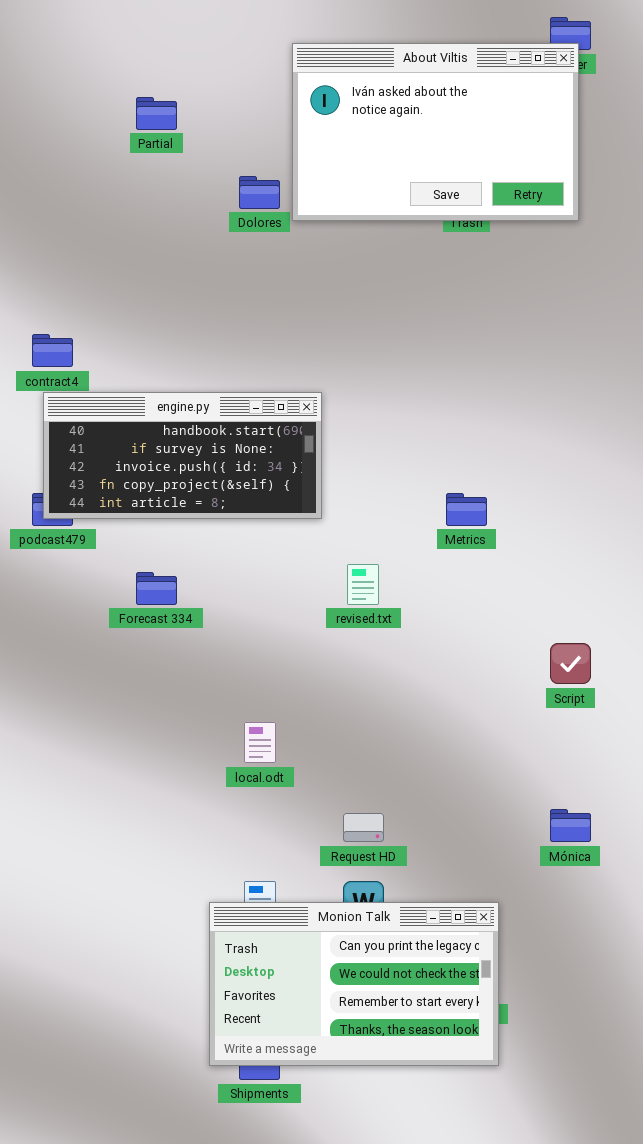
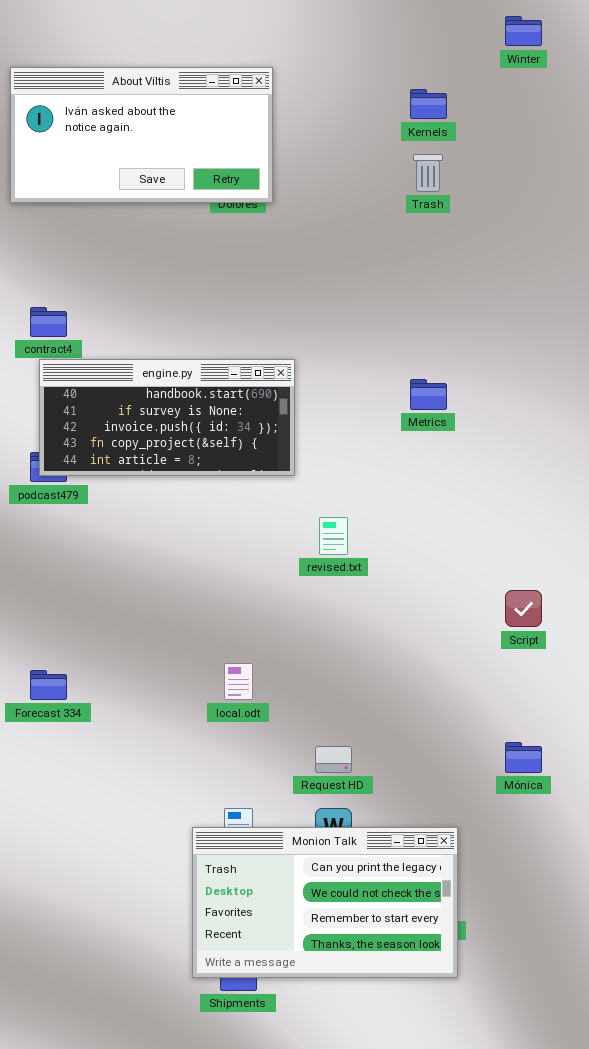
About Viltis: [292,43,579,221] -> [10,67,273,203], moved, resized
Metrics: [446,493,487,526] -> [410,379,447,410], moved
Forecast 334: [136,572,177,605] -> [30,670,67,700], moved

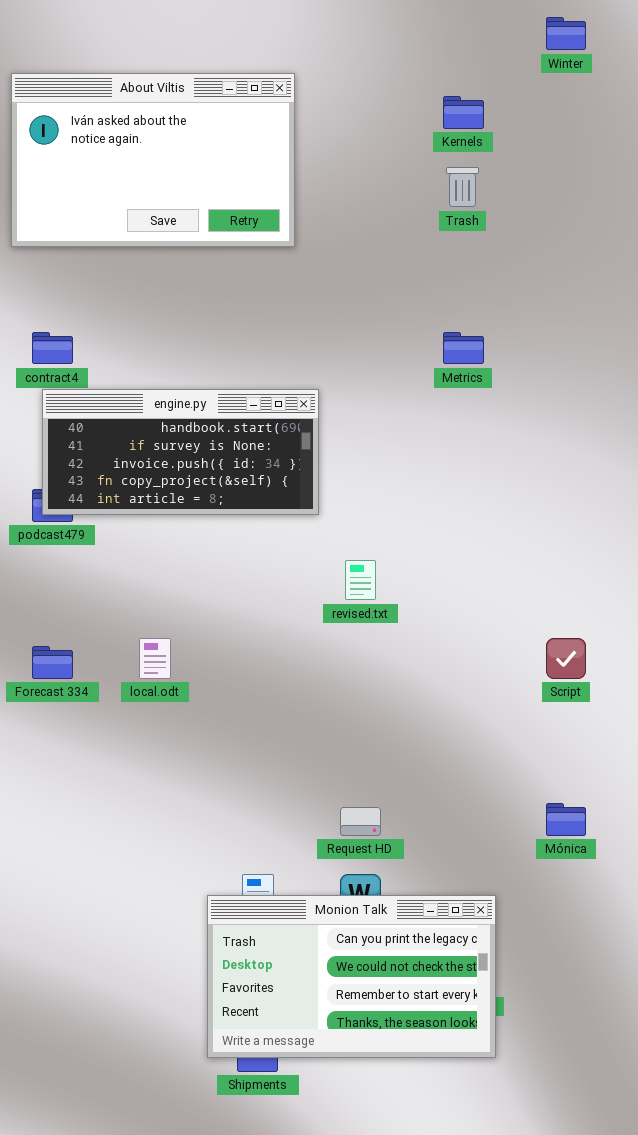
About Viltis: [10,67,273,203] -> [11,73,295,247], resized
Metrics: [410,379,447,410] -> [443,332,484,364], moved
local.odt: [224,663,253,700] -> [139,638,171,679], moved
Forecast 334: [30,670,67,700] -> [32,646,73,679], moved

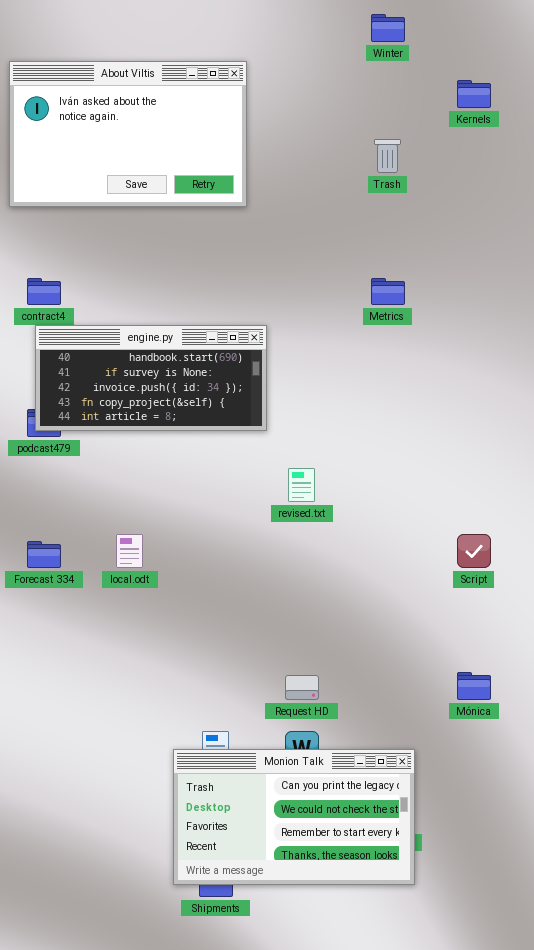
Winter: [546,17,586,50] -> [371,14,405,42], moved
Kernels: [443,96,484,129] -> [457,80,491,108], moved

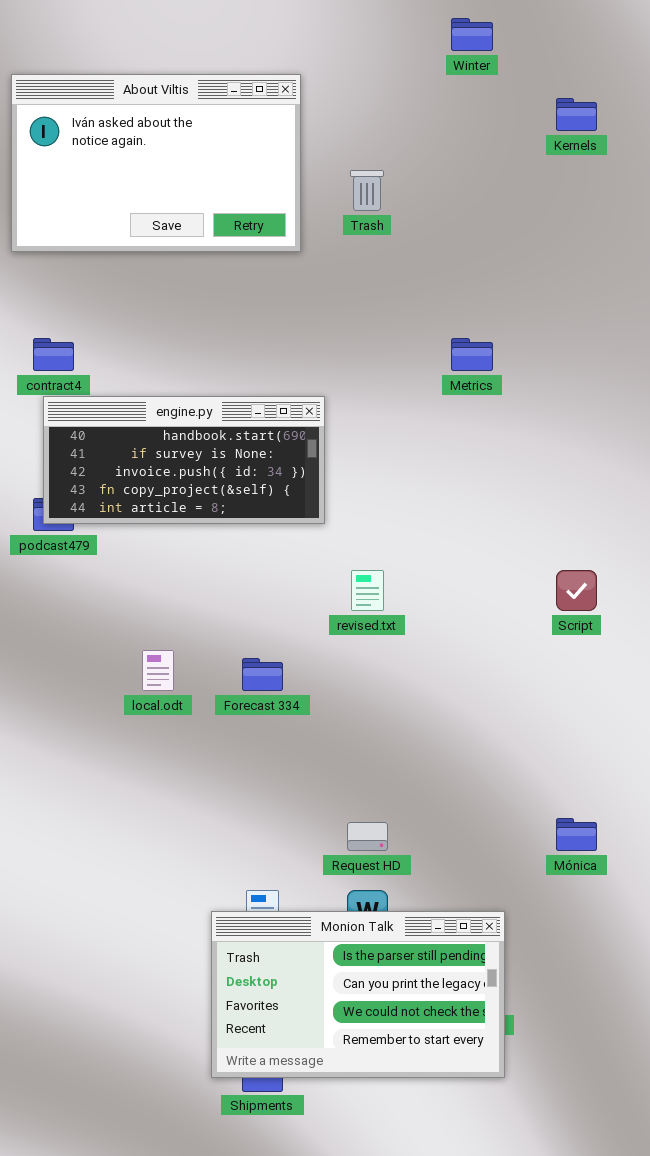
Trash: [374,139,401,173] -> [350,170,384,211], moved
Script: [457,534,491,568] -> [556,570,597,611], moved
Forecast 334: [27,541,61,568] -> [242,658,283,691], moved
Monion Talk: [173,749,415,885] -> [211,911,505,1078], scrolled up 1 row

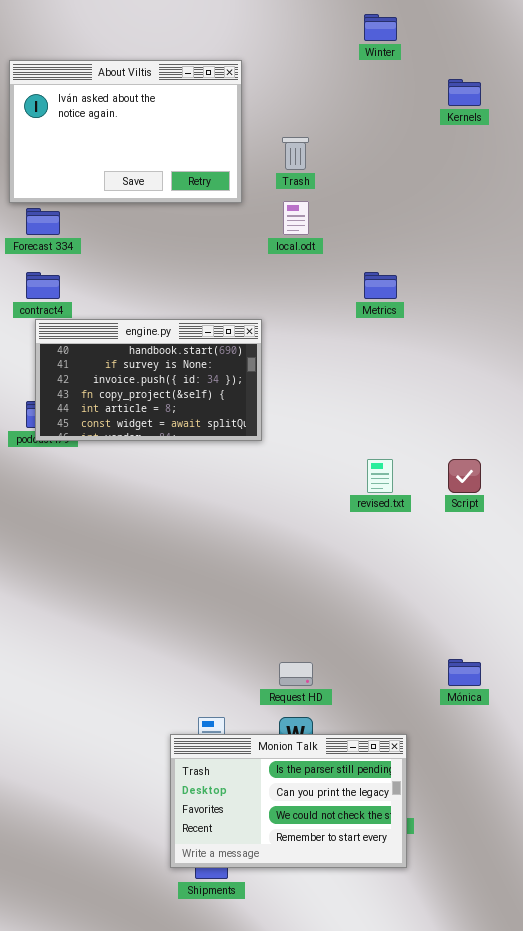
engine.py: [43,396,325,524] -> [35,319,262,441], resized
revised.txt: [351,570,384,611] -> [367,459,393,493], moved
local.odt: [142,650,174,691] -> [283,201,309,235], moved
Forecast 334: [242,658,283,691] -> [26,208,60,235], moved

